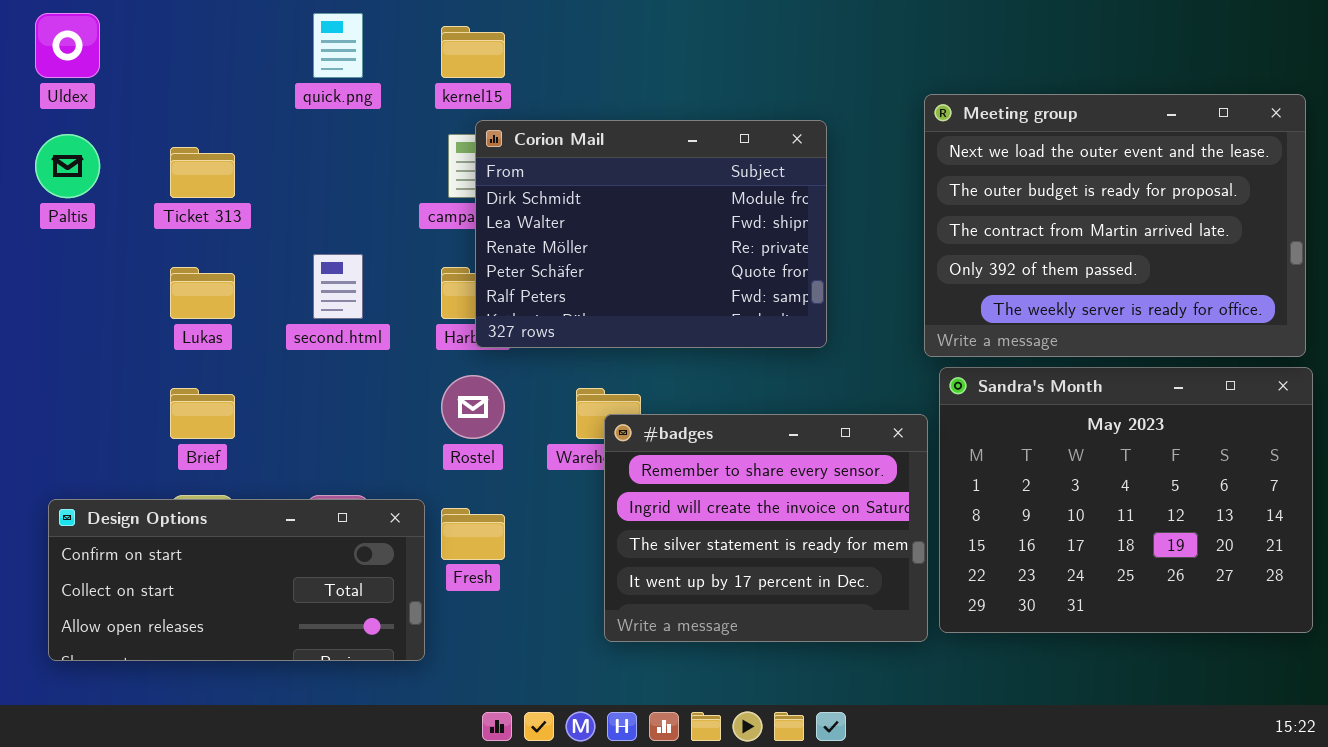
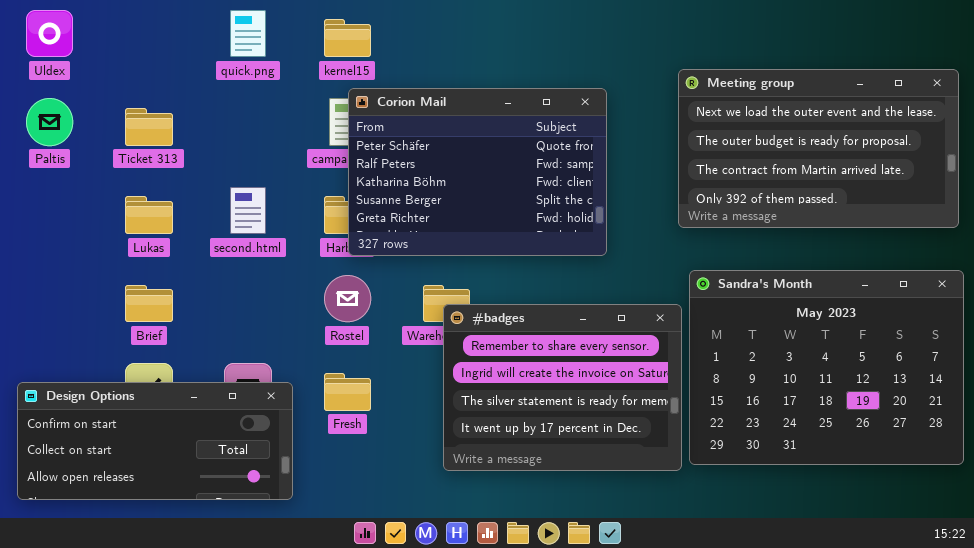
Meeting group: [924,94,1306,357] -> [678,69,959,228], resized
Corion Mail: [475,120,827,348] -> [348,88,607,256], scrolled down 3 rows
Design Options: [48,499,425,661] -> [17,382,293,500], moved

